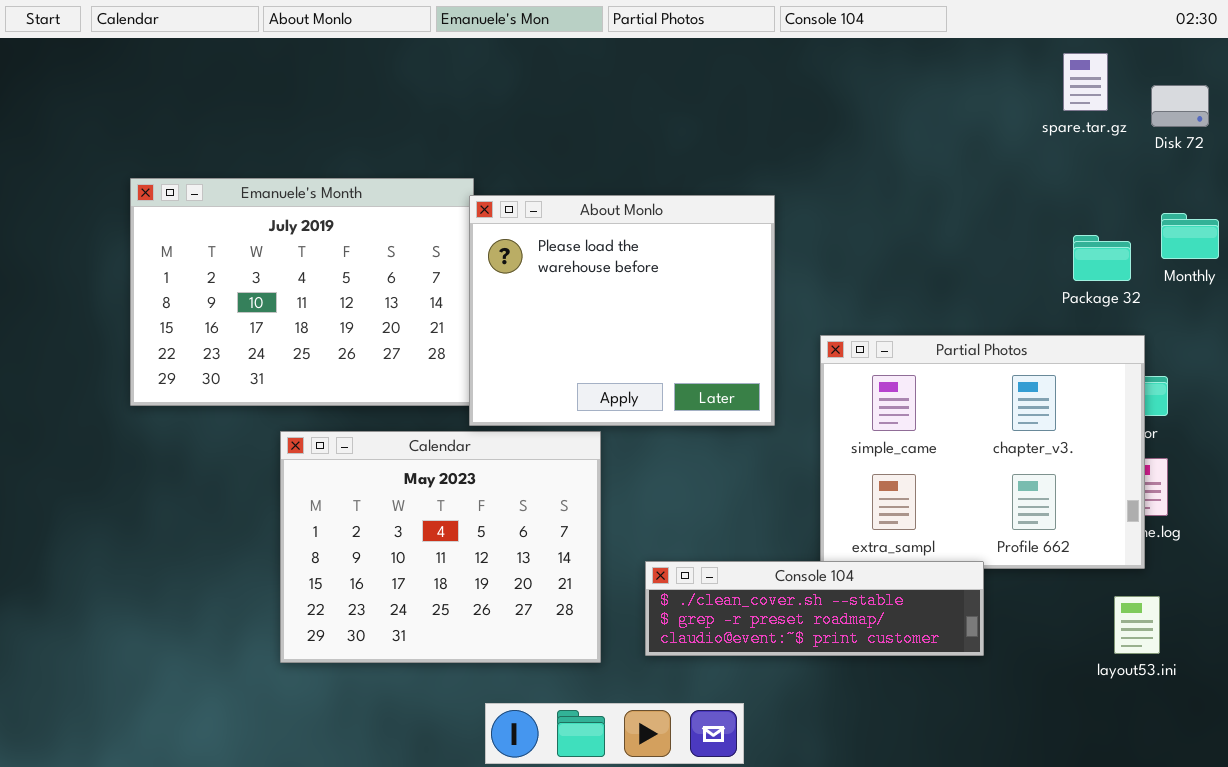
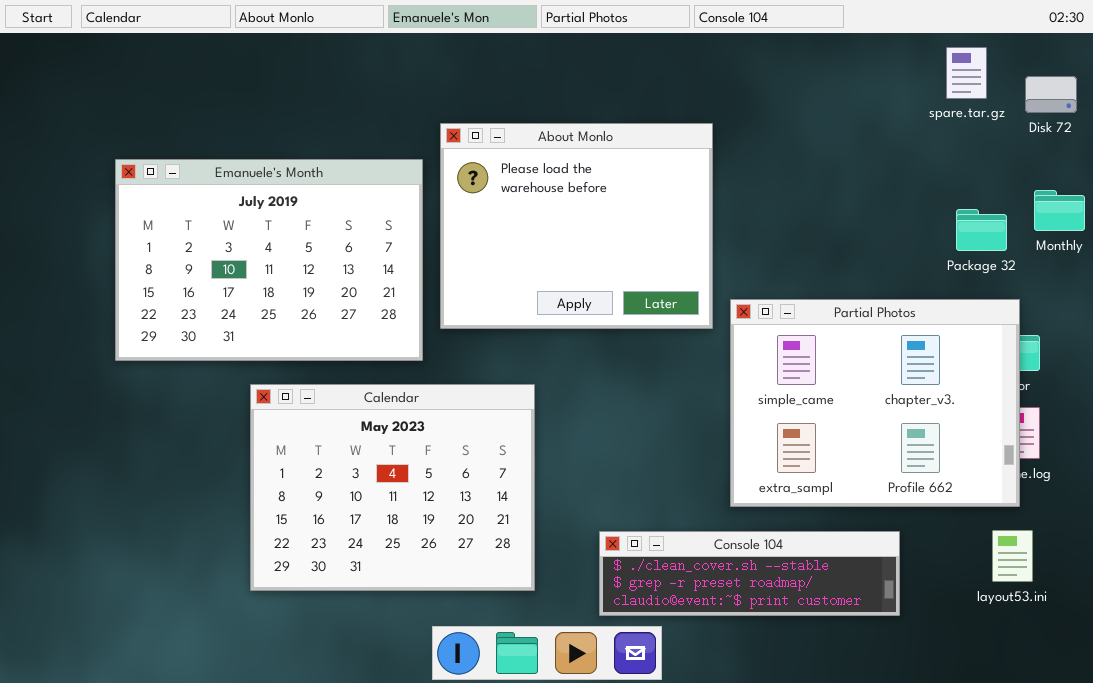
About Monlo: [469,195,775,426] -> [440,123,713,329], moved
Console 104: [645,561,984,656] -> [599,531,900,616], moved

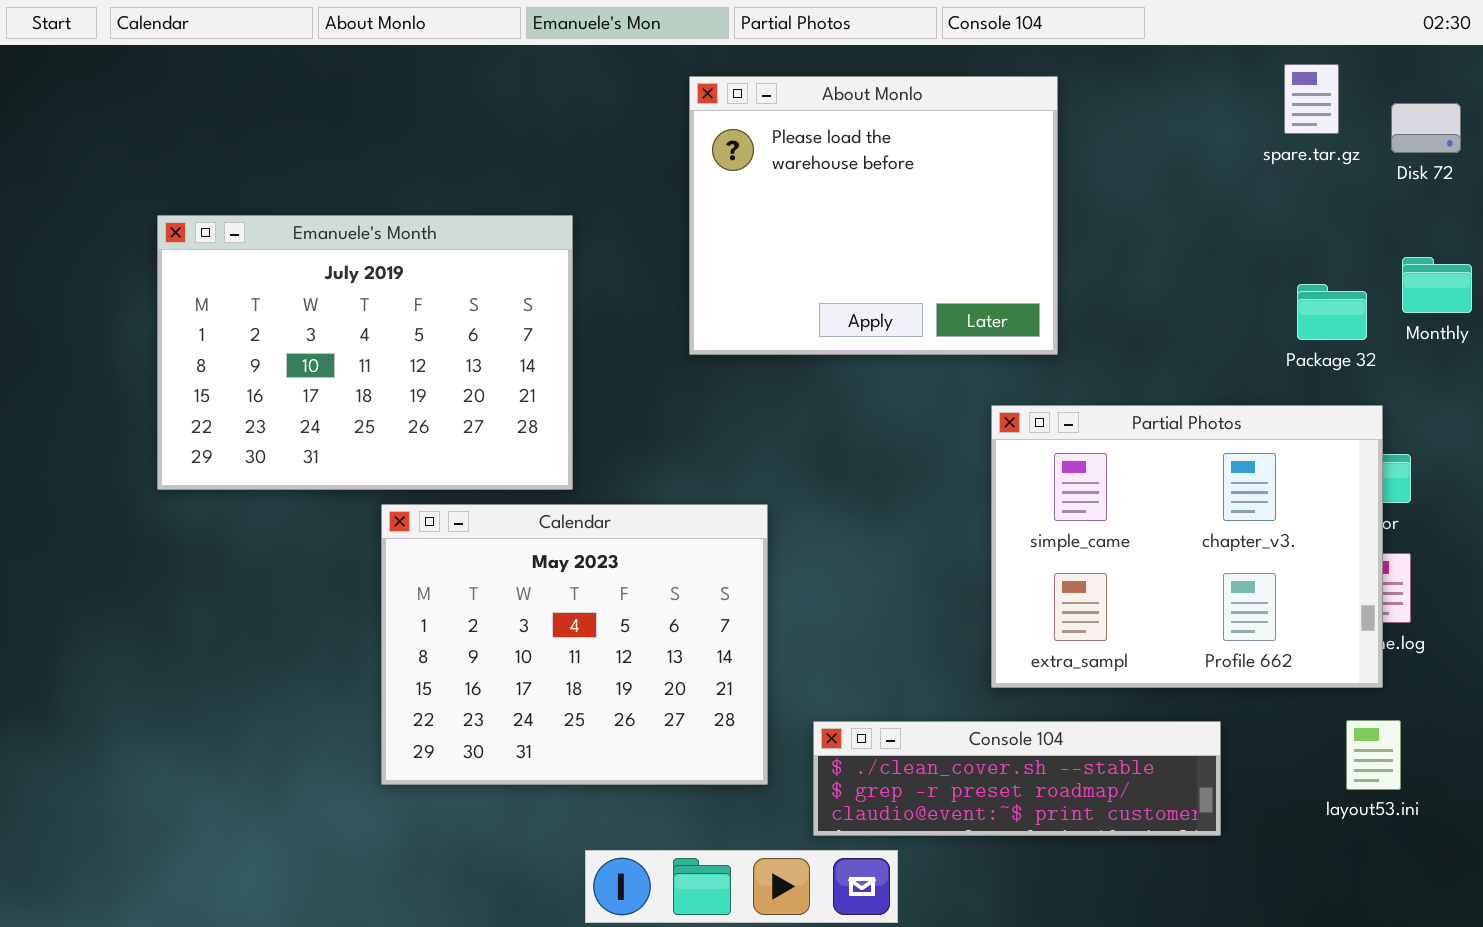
About Monlo: [440,123,713,329] -> [689,76,1058,355], moved
Calendar: [250,384,535,591] -> [381,504,768,785], moved

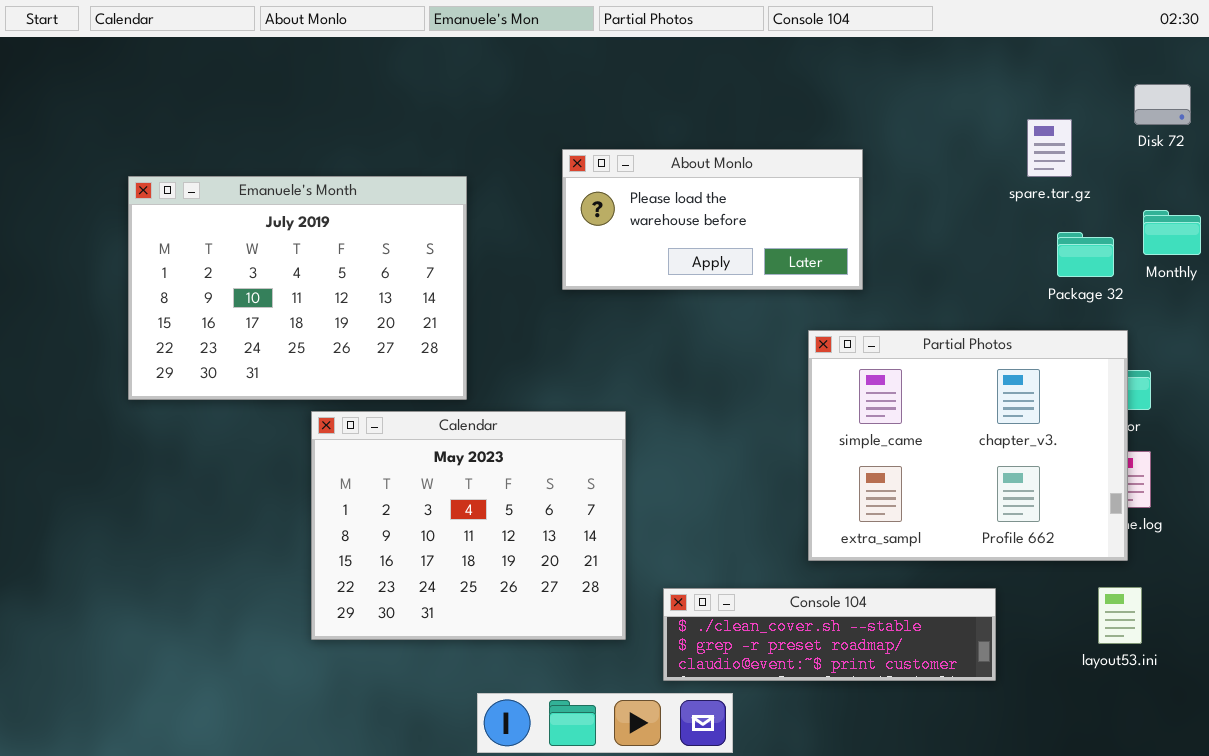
spare.tar.gz: [1284,64,1339,134] -> [1027,119,1072,177], moved
About Monlo: [689,76,1058,355] -> [562,149,863,290], resized

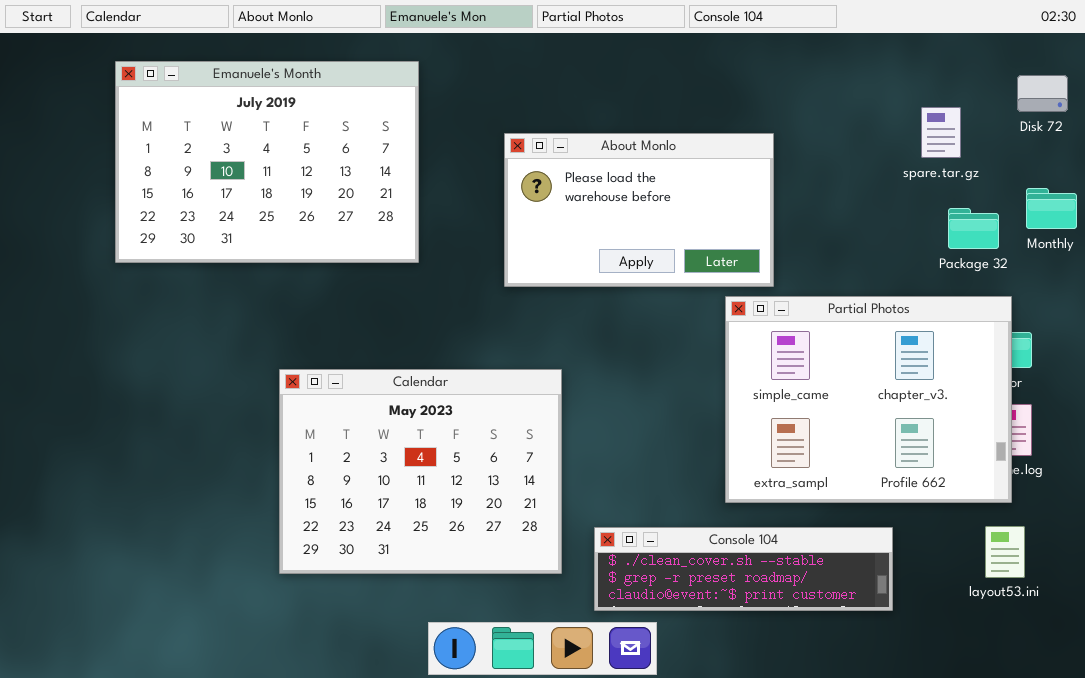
About Monlo: [562,149,863,290] -> [504,133,774,287], resized
Emanuele's Month: [128,176,467,400] -> [115,61,419,263], moved

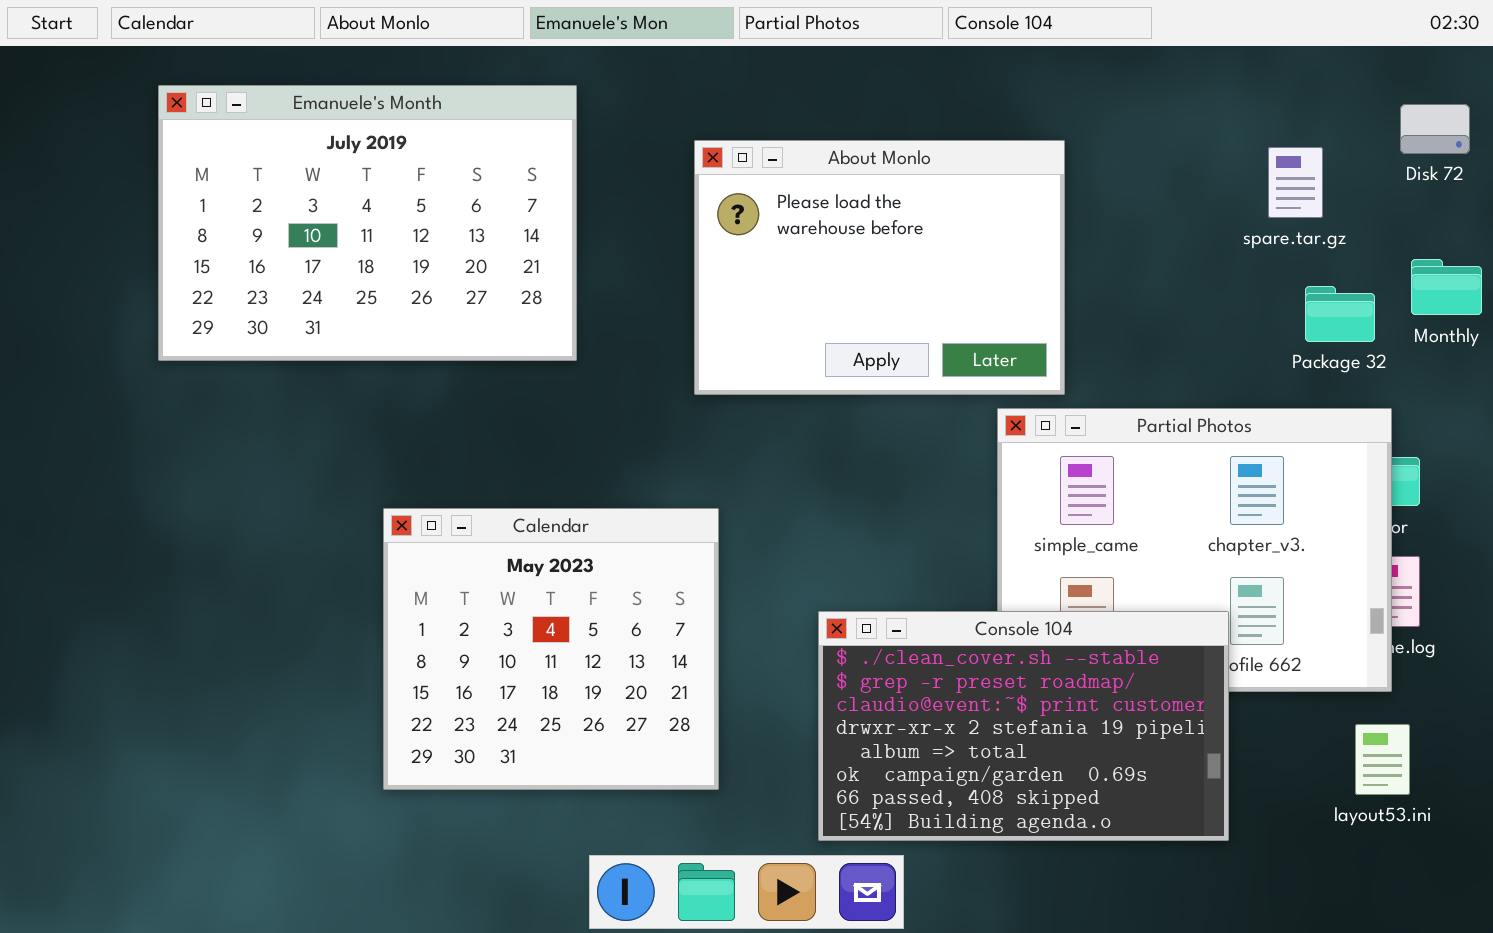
About Monlo: [504,133,774,287] -> [694,140,1065,395], resized
Calendar: [279,369,562,574] -> [383,508,719,790], resized
Console 104: [594,527,893,611] -> [818,611,1229,841], resized

